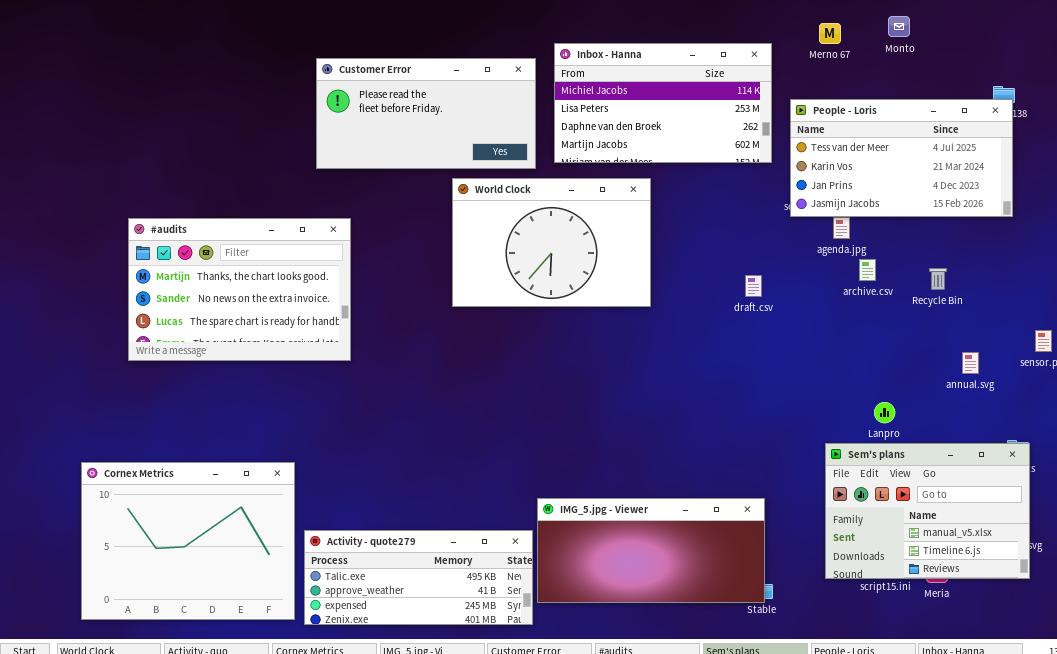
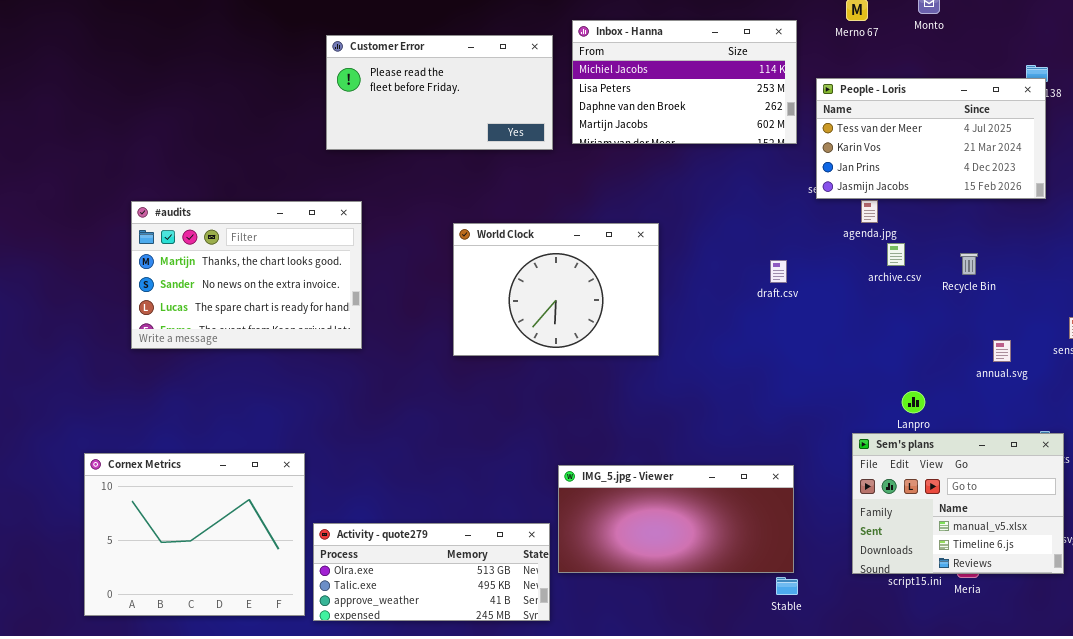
World Clock: [452,178,651,307] -> [453,223,659,356], moved
IMG_5.jpg - Viewer: [537,498,765,603] -> [558,465,794,573], moved
Activity - quote279: [304,530,533,625] -> [313,523,550,621], scrolled up 1 row

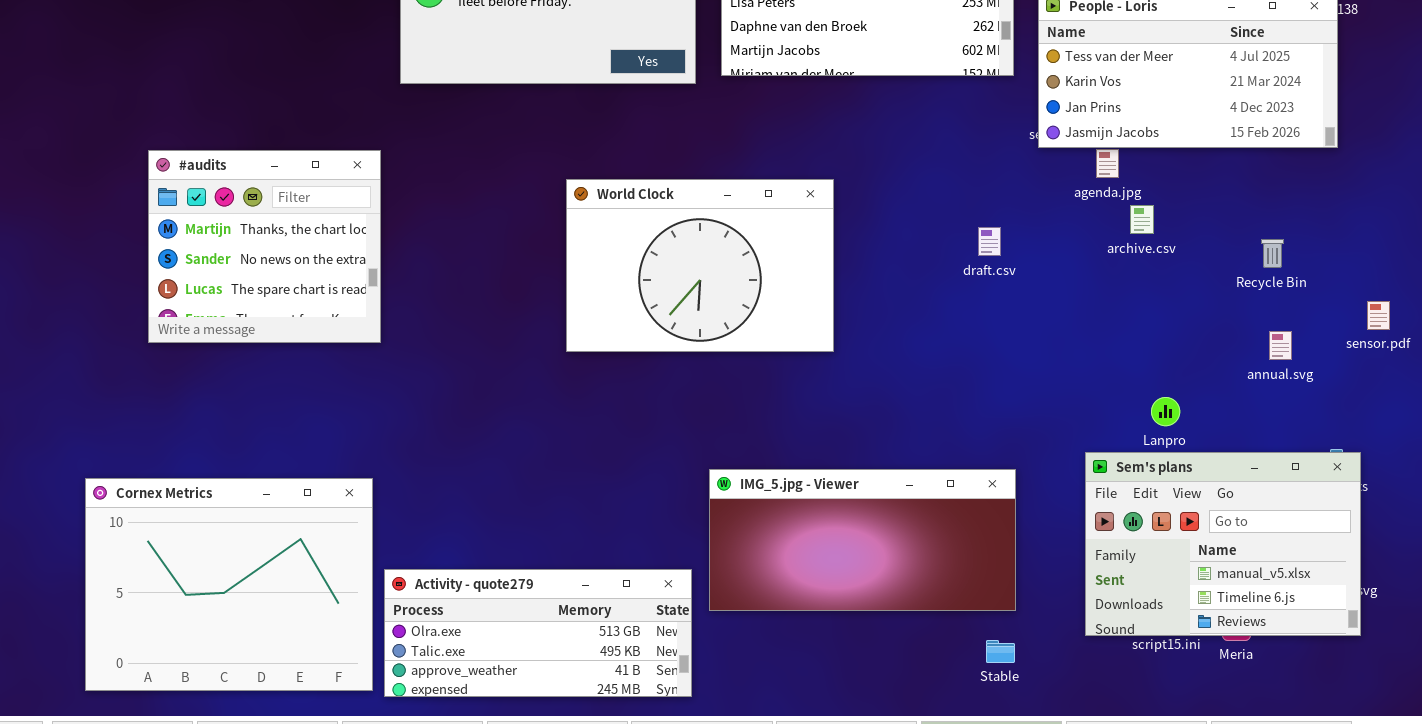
#audits: [131,201,362,349] -> [148,150,381,343], resized
Recycle Bin: [960,253,978,275] -> [1261,239,1284,268], moved
IMG_5.jpg - Viewer: [558,465,794,573] -> [709,469,1016,611], moved

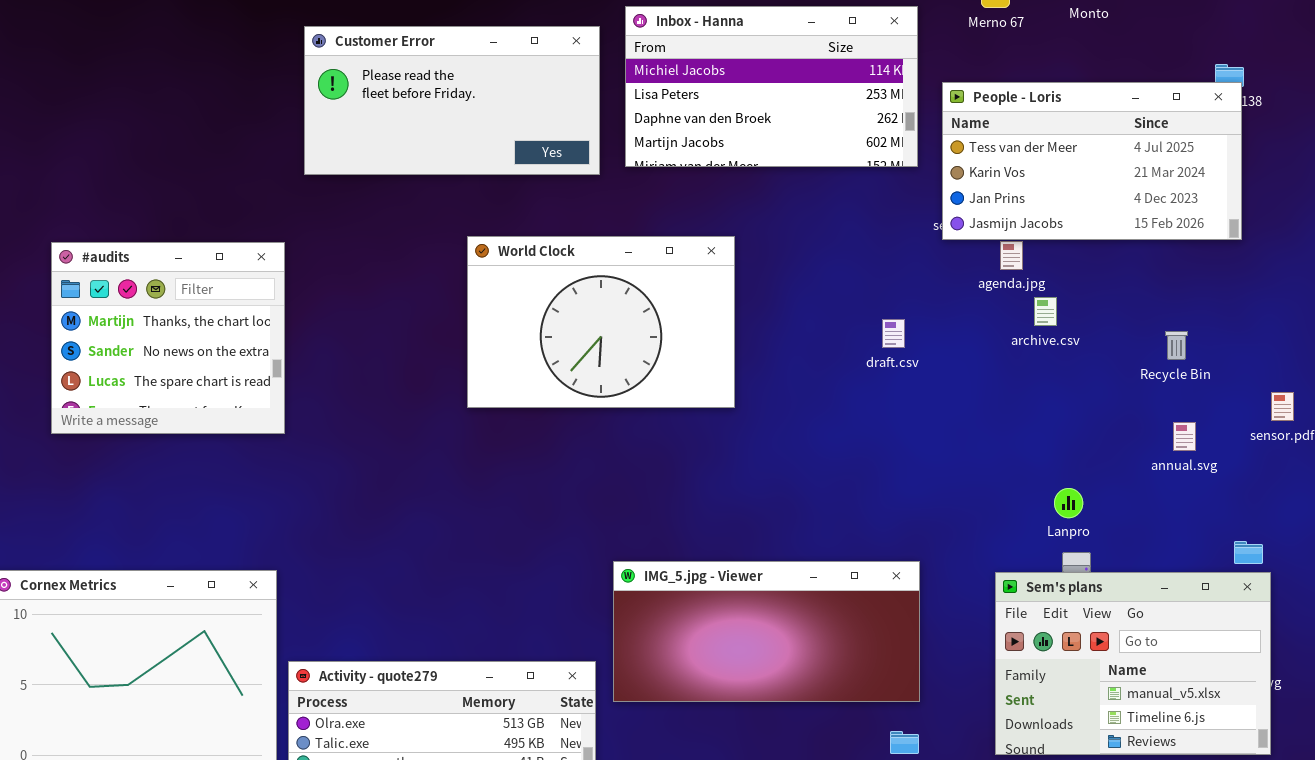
World Clock: [566,179,834,352] -> [467,236,735,408], moved
Sem's plans: [1085,452,1361,636] -> [995,572,1271,755], moved

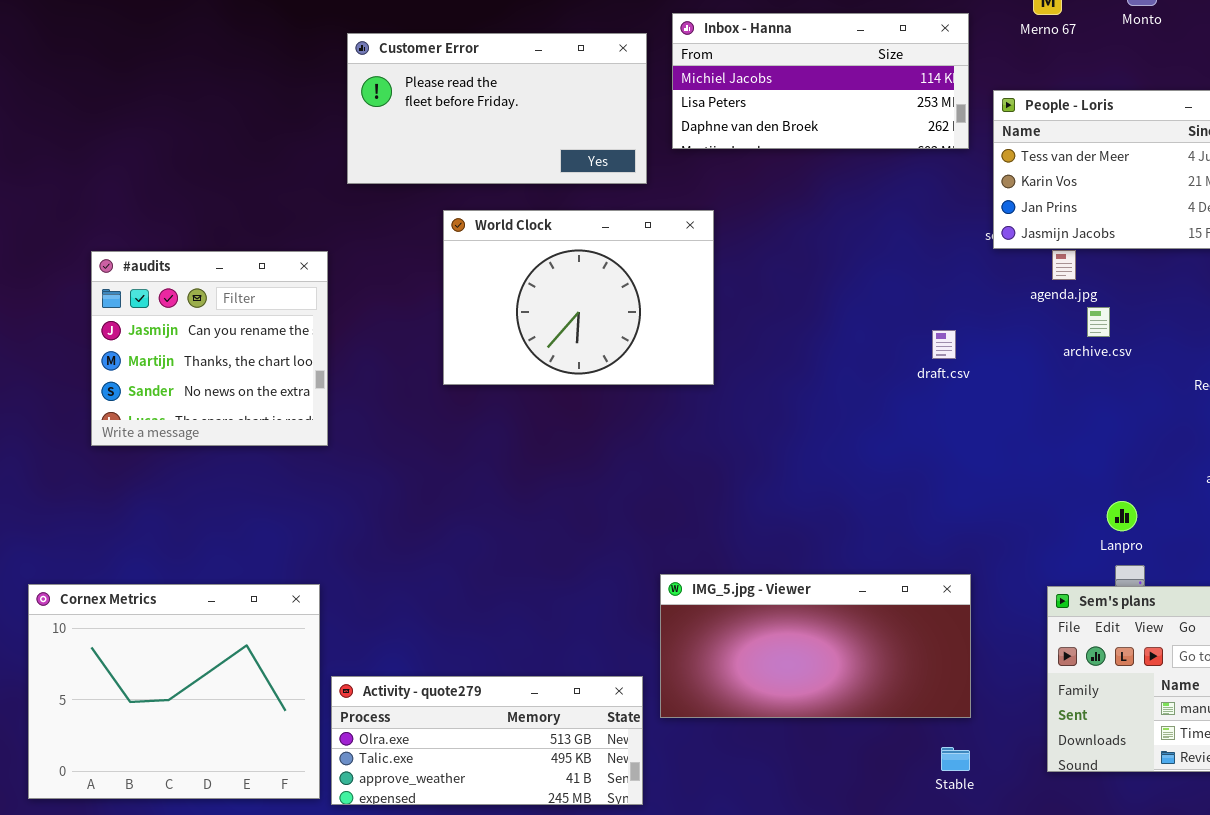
Inbox - Hanna: [625,6,918,167] -> [672,13,969,149], resized
World Clock: [467,236,735,408] -> [443,210,714,385], moved
#audits: [51,242,285,434] -> [91,251,328,446], scrolled up 1 row

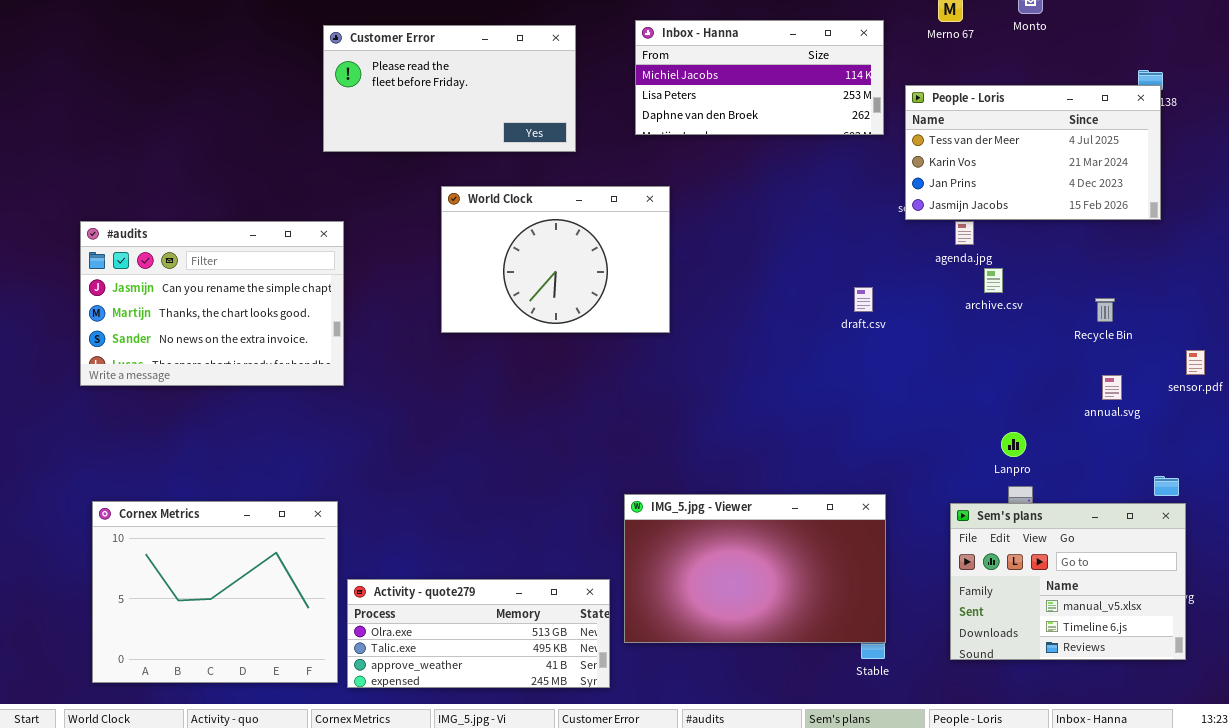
Customer Error: [347,33,647,184] -> [323,25,576,152], moved
#audits: [91,251,328,446] -> [80,221,344,386], resized
IMG_5.jpg - Viewer: [660,574,971,718] -> [624,494,886,643], resized

